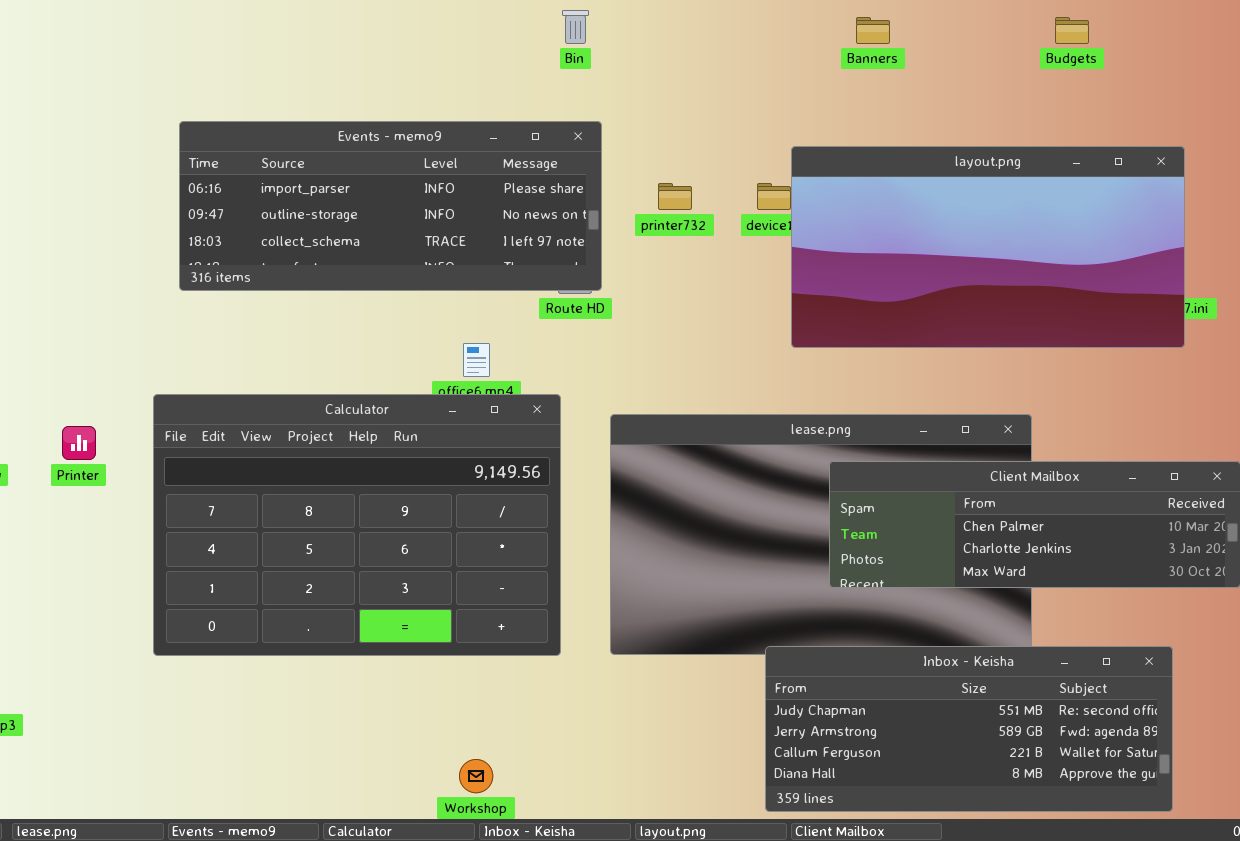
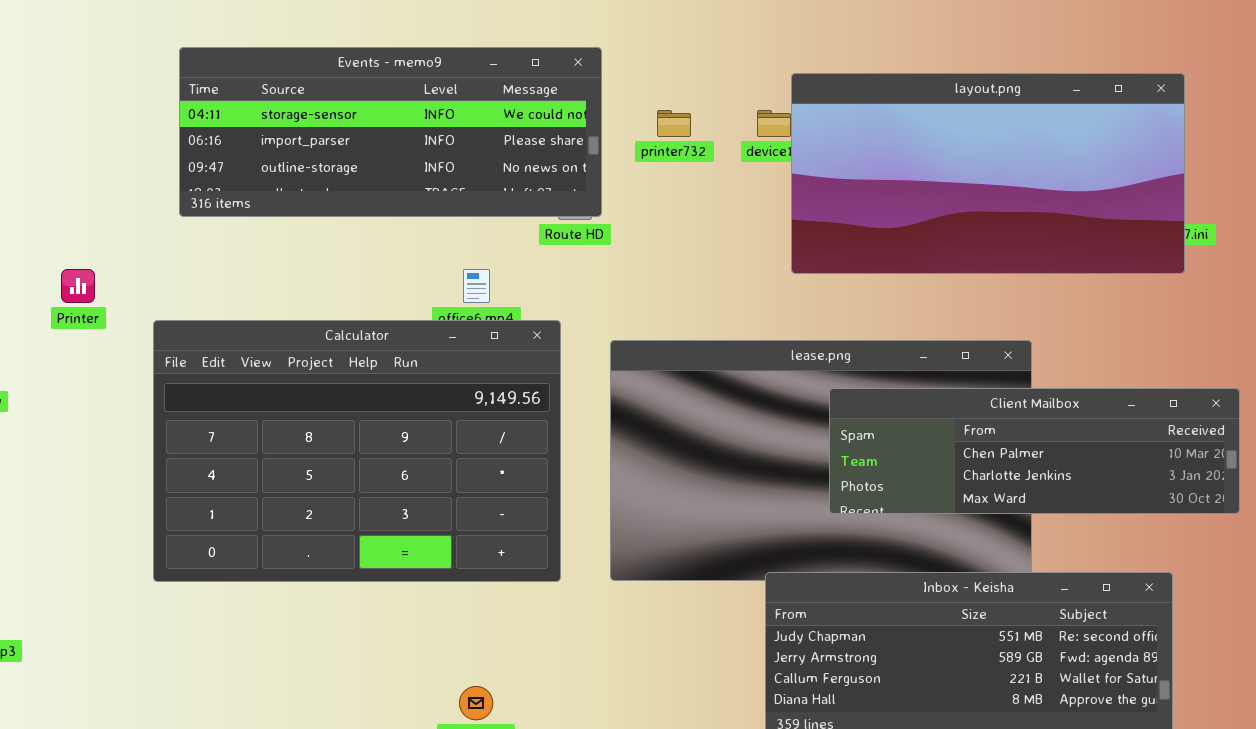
Events - memo9: [179,121,602,291] -> [179,47,602,217], scrolled up 1 row
Printer: [62,426,96,460] -> [61,269,95,303], moved

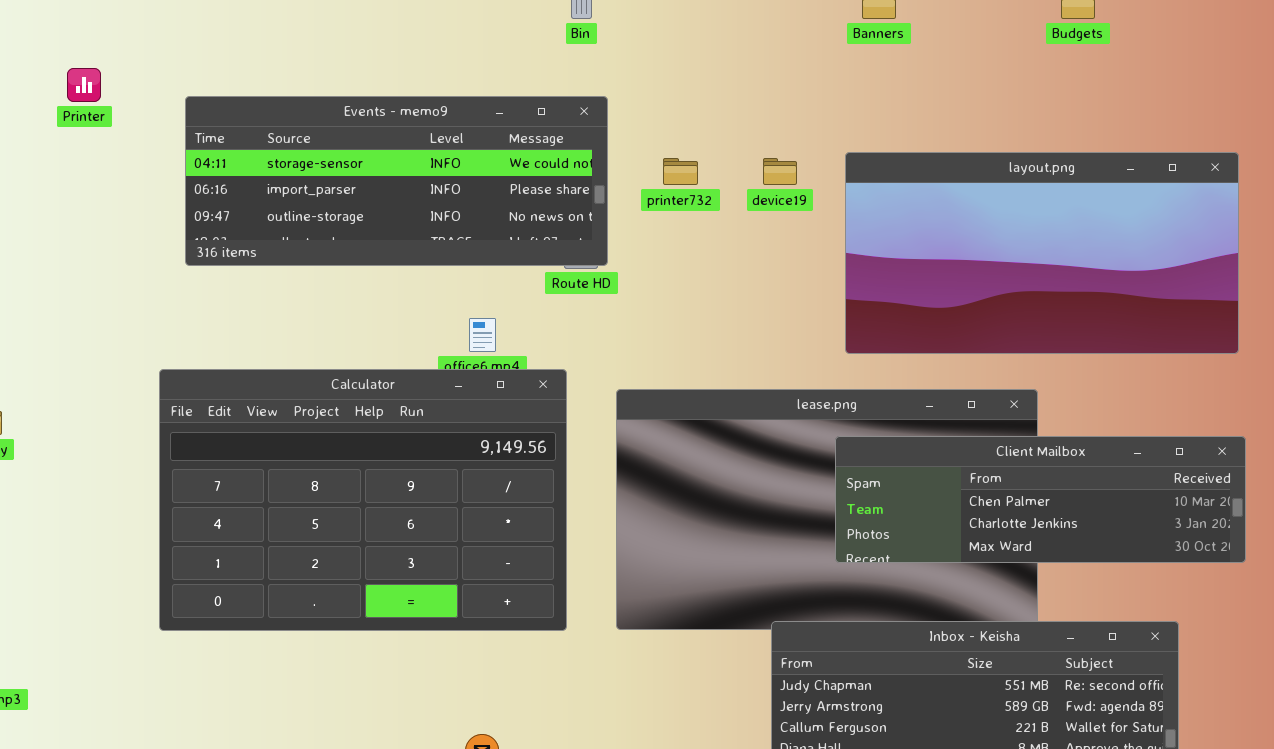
layout.png: [791,73,1185,274] -> [845,152,1239,354], moved
Printer: [61,269,95,303] -> [67,68,101,102], moved

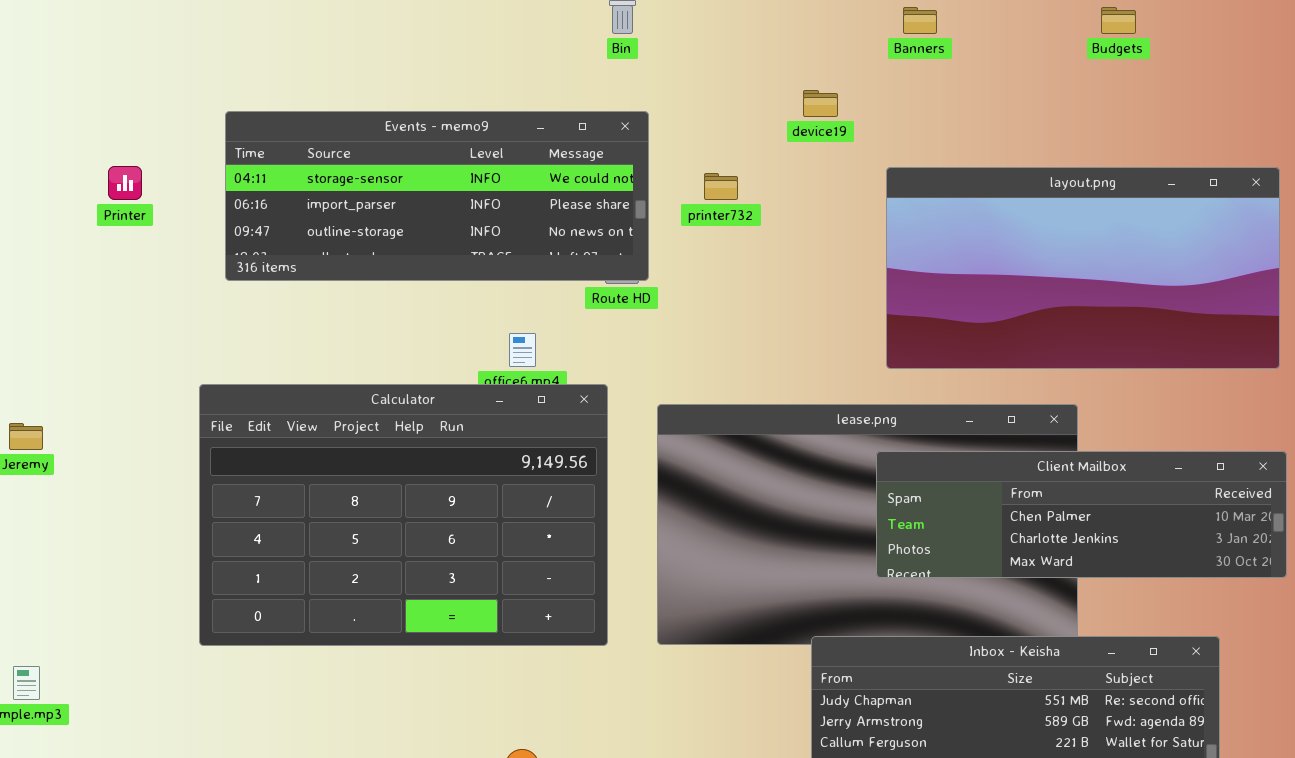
Printer: [67,68,101,102] -> [108,166,142,200], moved
device19: [763,158,797,185] -> [803,90,838,117], moved

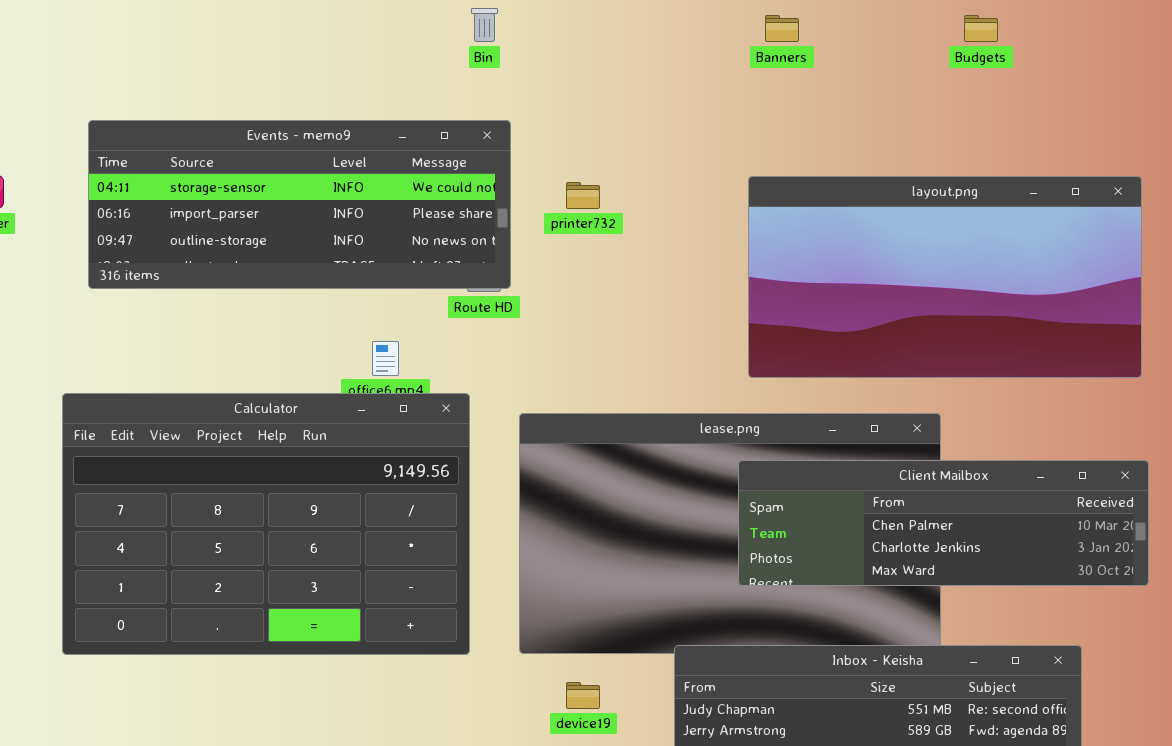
device19: [803,90,838,117] -> [566,682,600,709], moved

